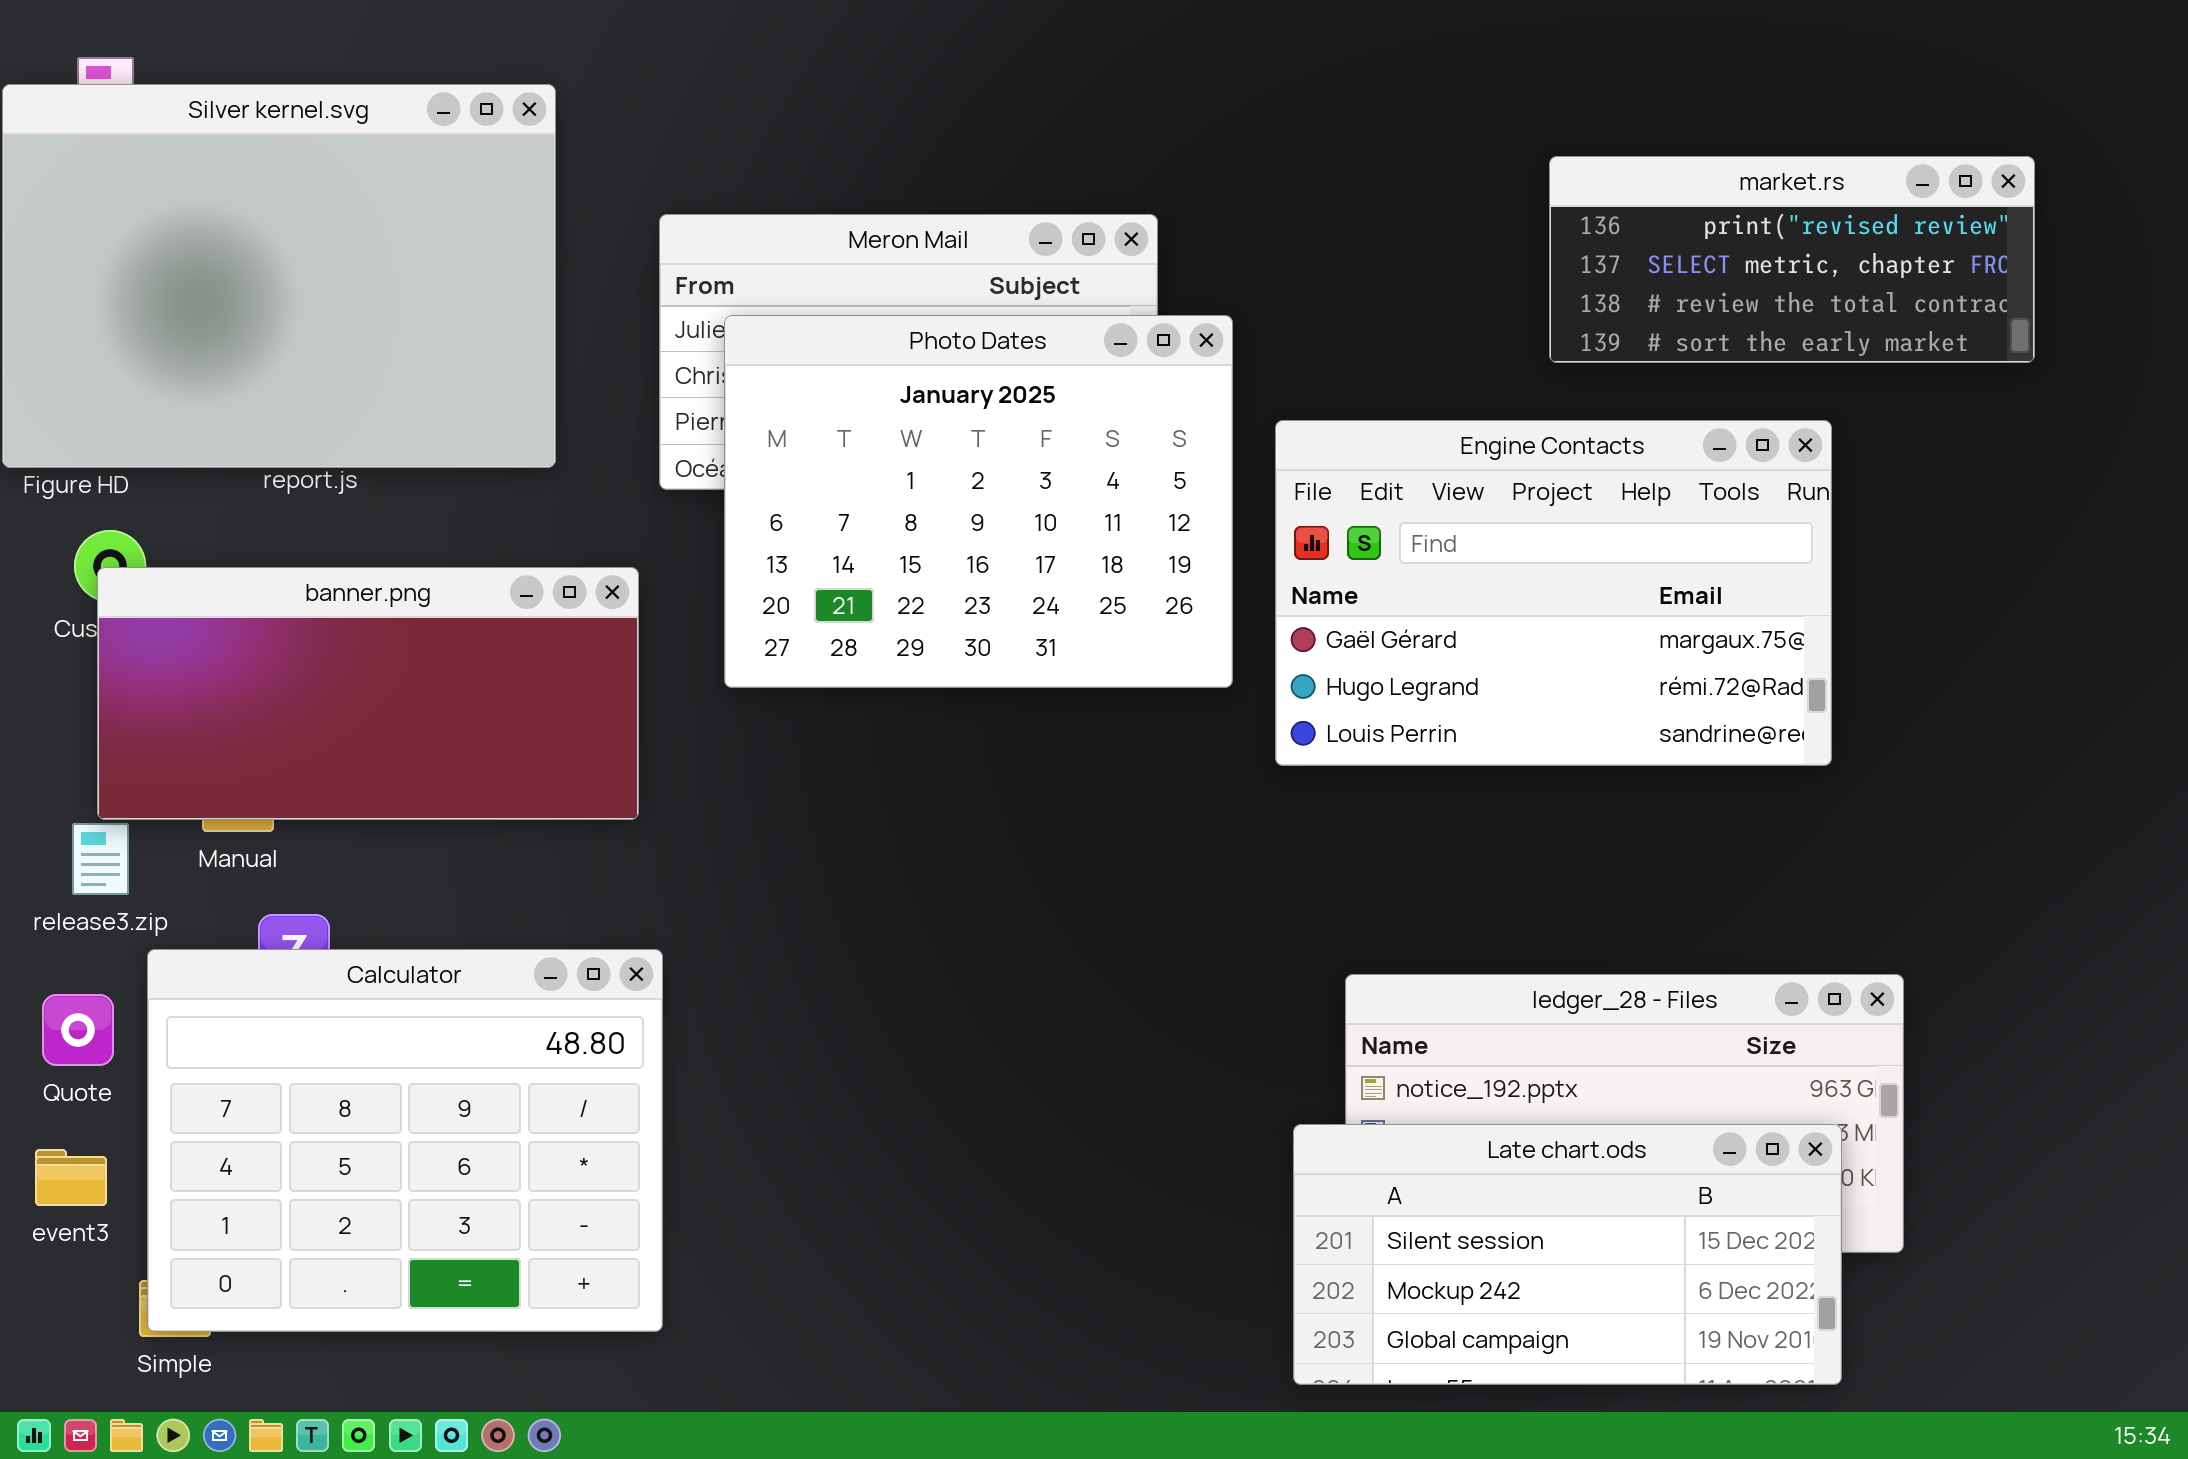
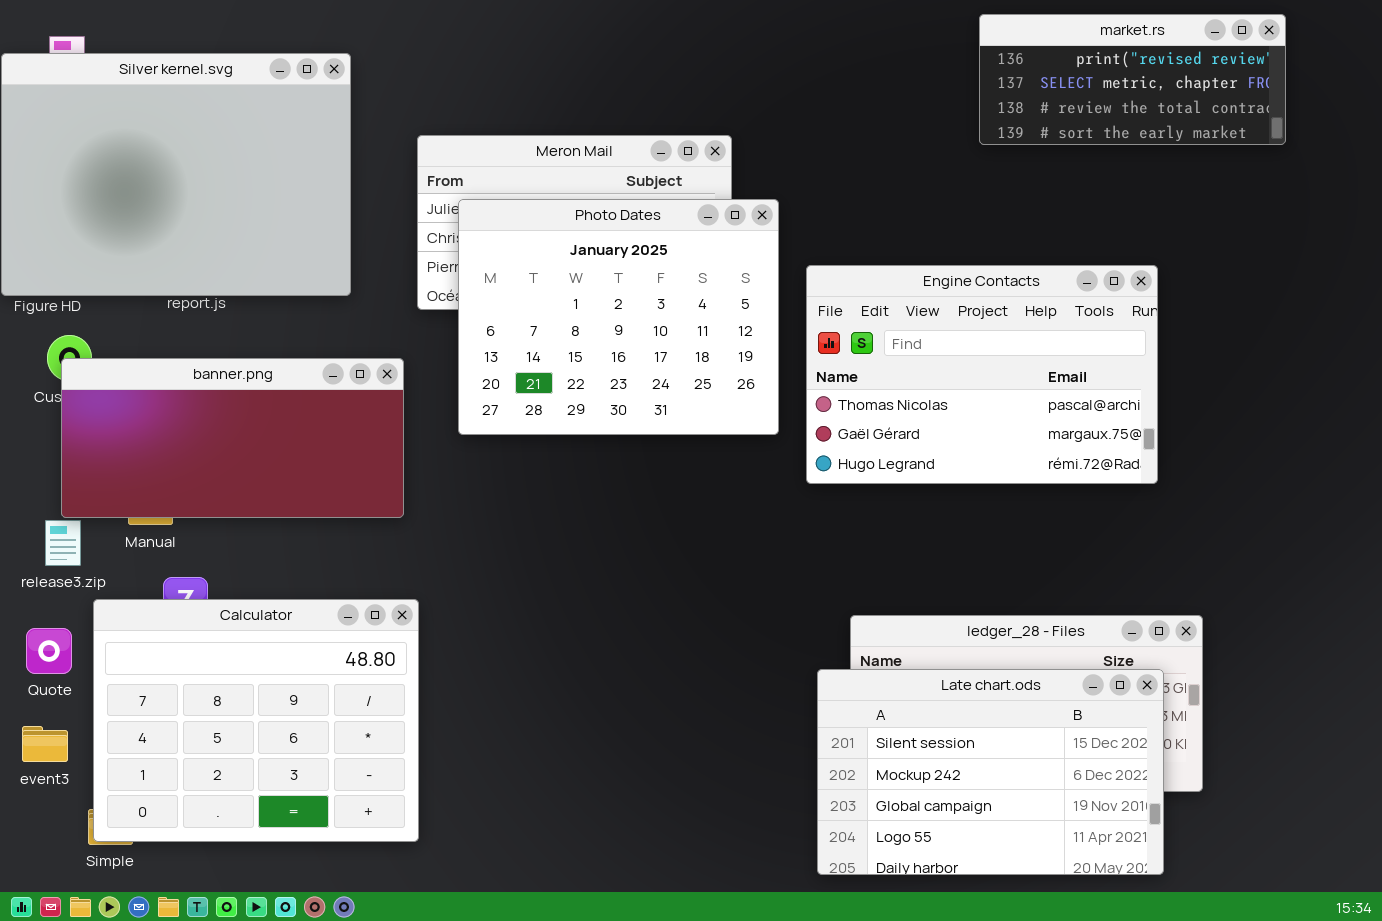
market.rs: [1549,156,2035,363] -> [979,14,1286,145], moved
Engine Contacts: [1275,420,1832,766] -> [806,265,1158,484], scrolled up 1 row
Late chart.ods: [1293,1124,1842,1385] -> [817,669,1164,875], resized

